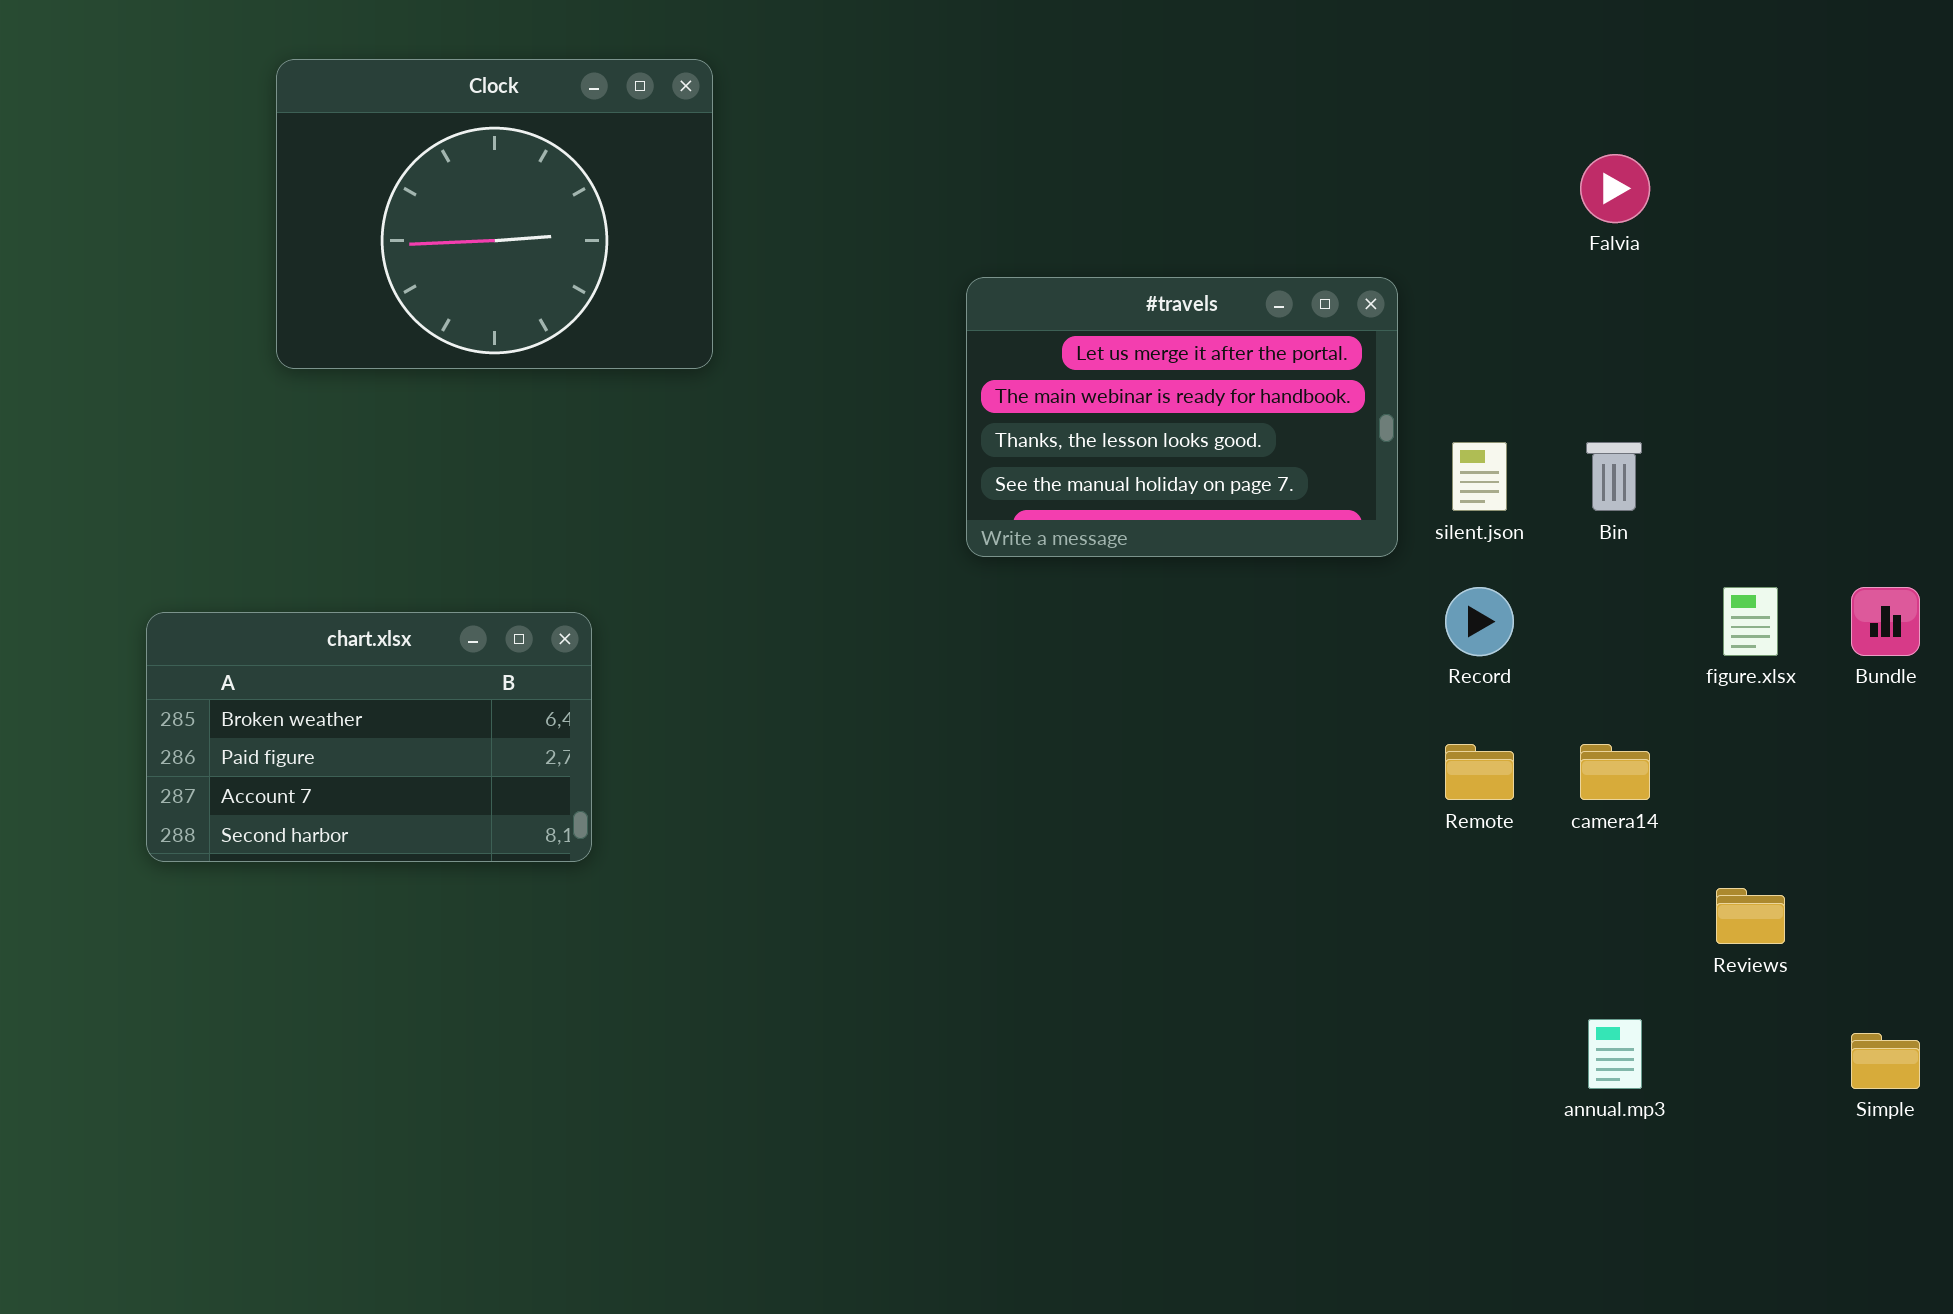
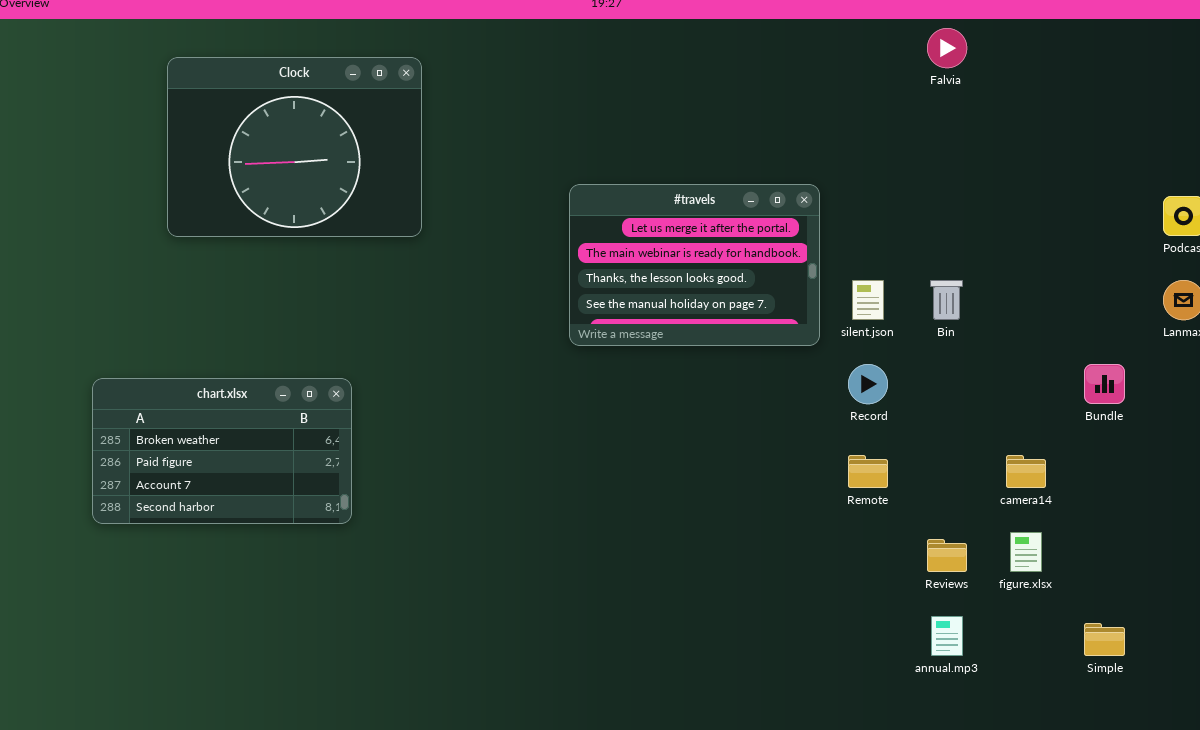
Falvia: [1580,154,1650,223] -> [927,28,967,68], moved
figure.xlsx: [1723,587,1778,656] -> [1010,532,1042,572], moved
camera14: [1580,744,1650,800] -> [1006,455,1046,488], moved
Reviews: [1716,888,1785,944] -> [927,539,967,572], moved

